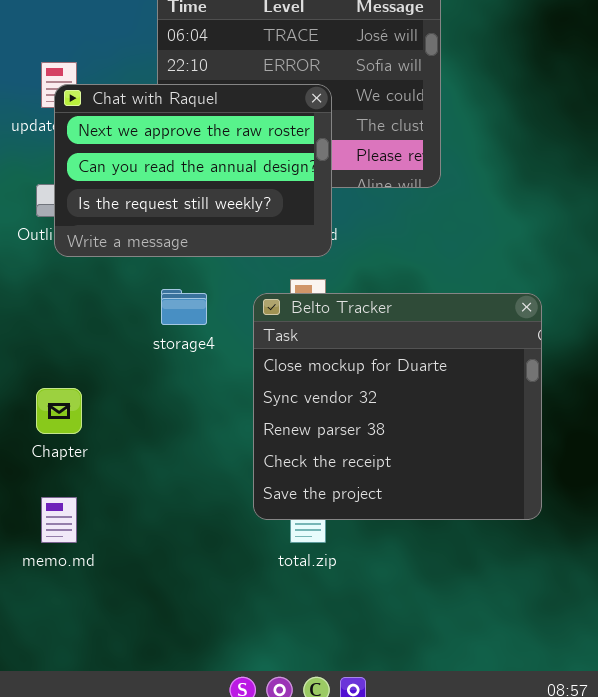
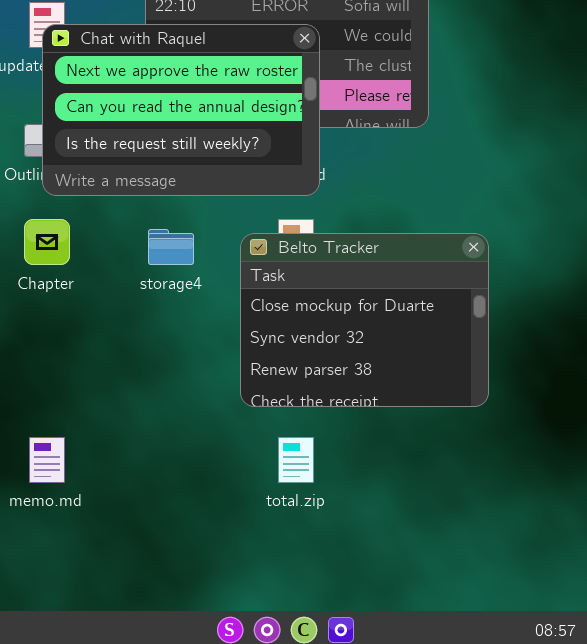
Belto Tracker: [253,293,542,520] -> [240,233,489,407], resized
Chapter: [36,388,82,434] -> [24,219,70,265], moved

